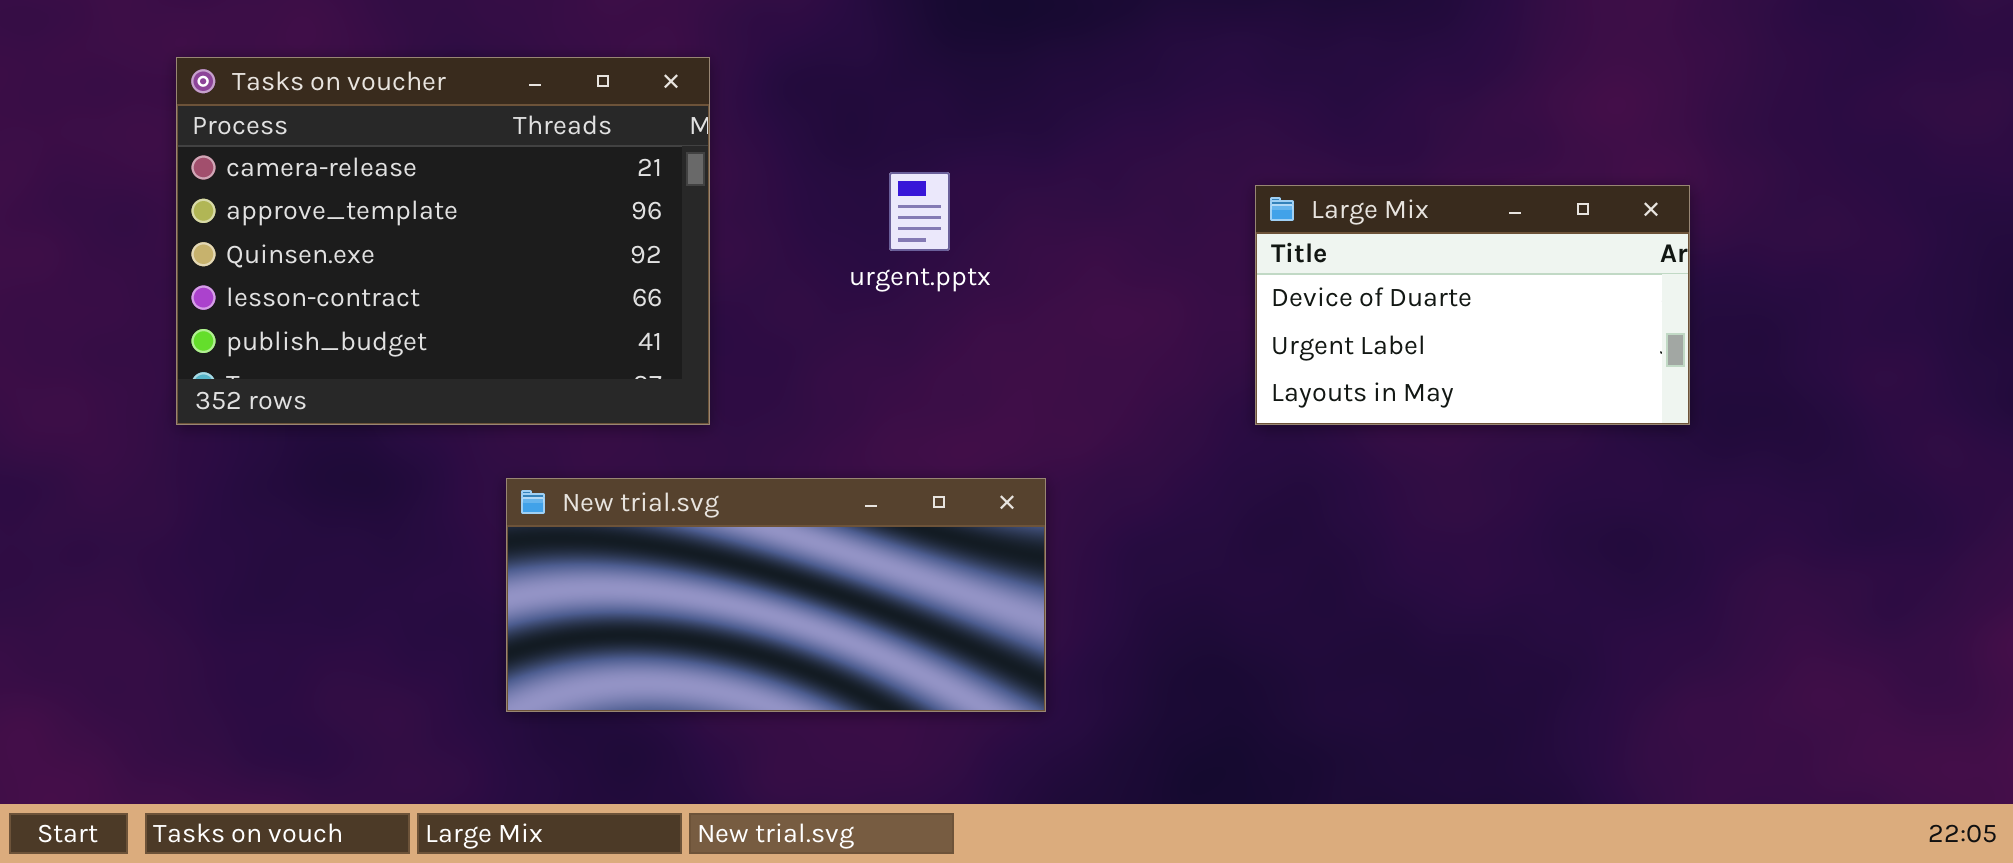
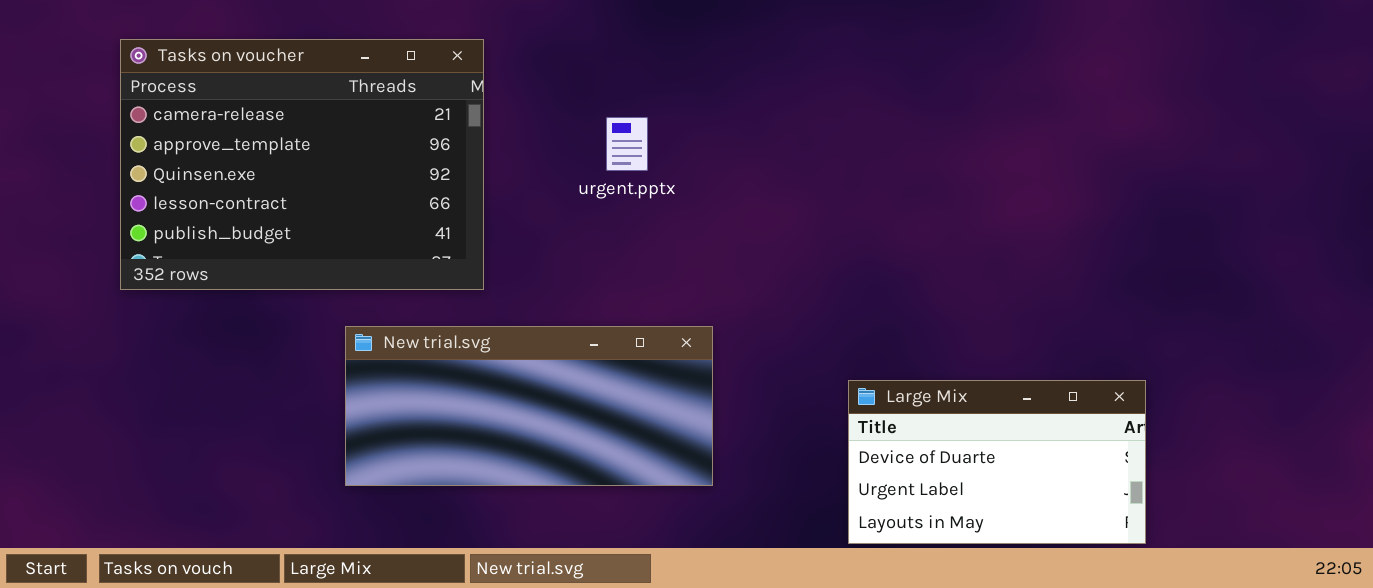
Large Mix: [1255,185,1690,425] -> [848,380,1146,544], moved

